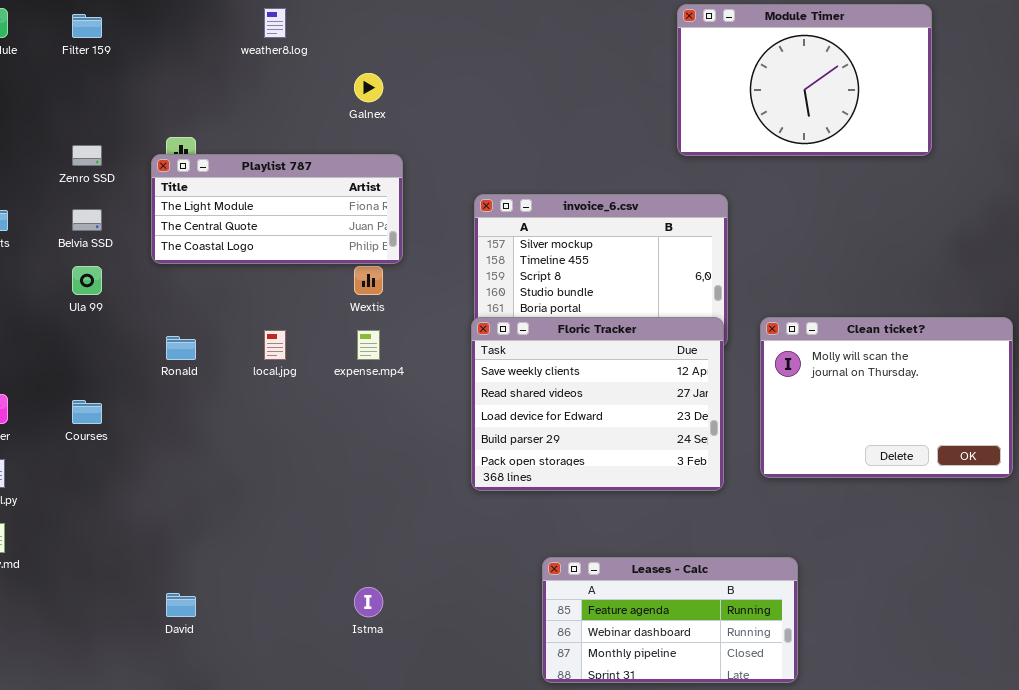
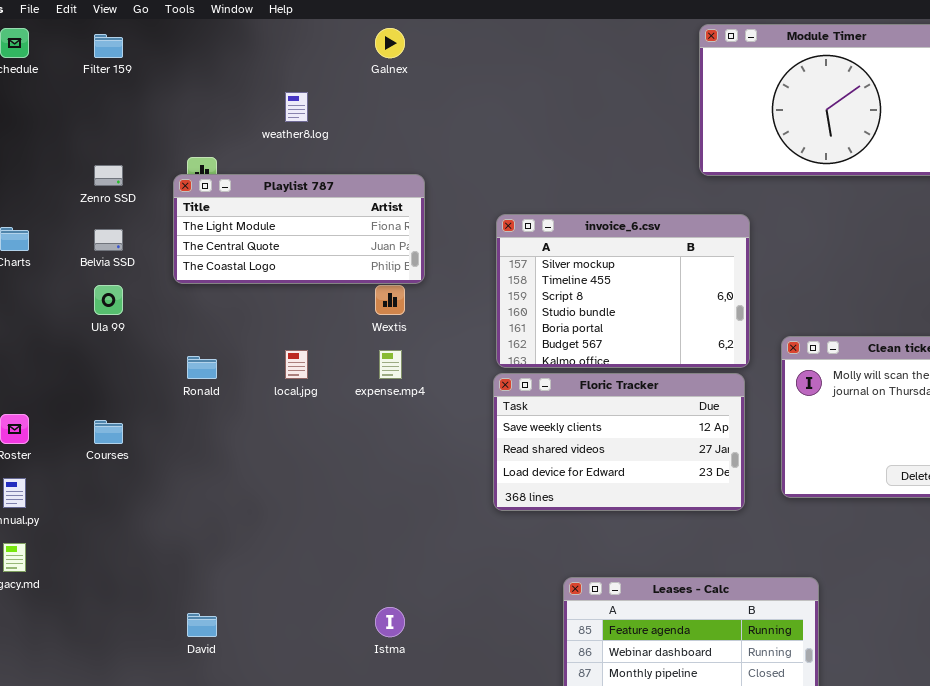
weather8.log: [264,8,286,38] -> [285,92,308,122], moved
Galnex: [354,73,383,102] -> [375,28,405,58], moved
Floric Tracker: [471,317,724,491] -> [493,373,745,511], resized

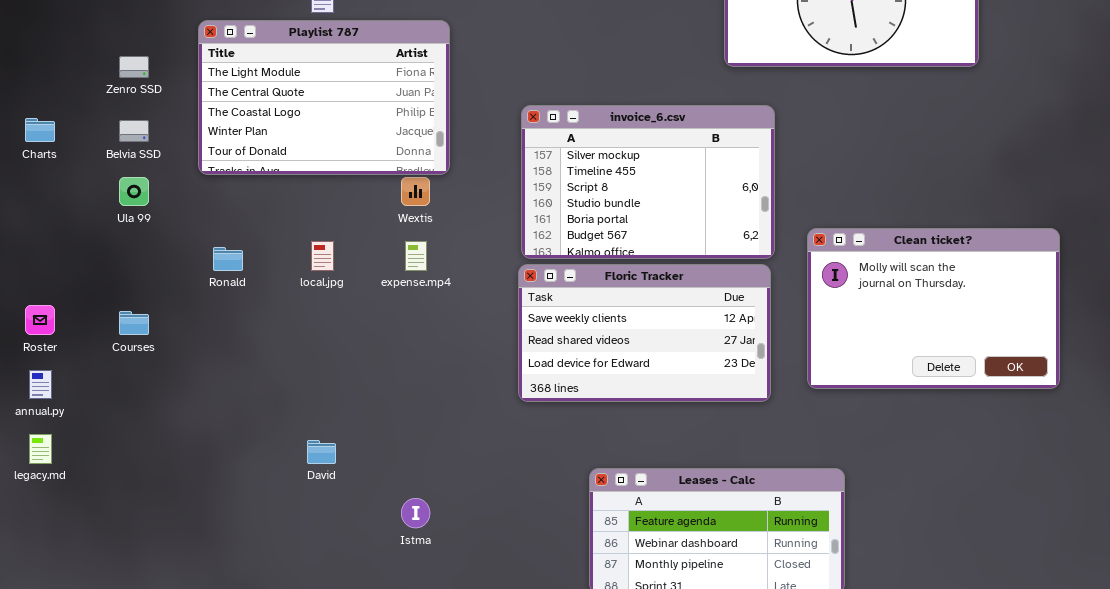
Playlist 787: [173,174,425,284] -> [198,20,450,175], resized
David: [187,613,217,637] -> [307,440,336,464], moved

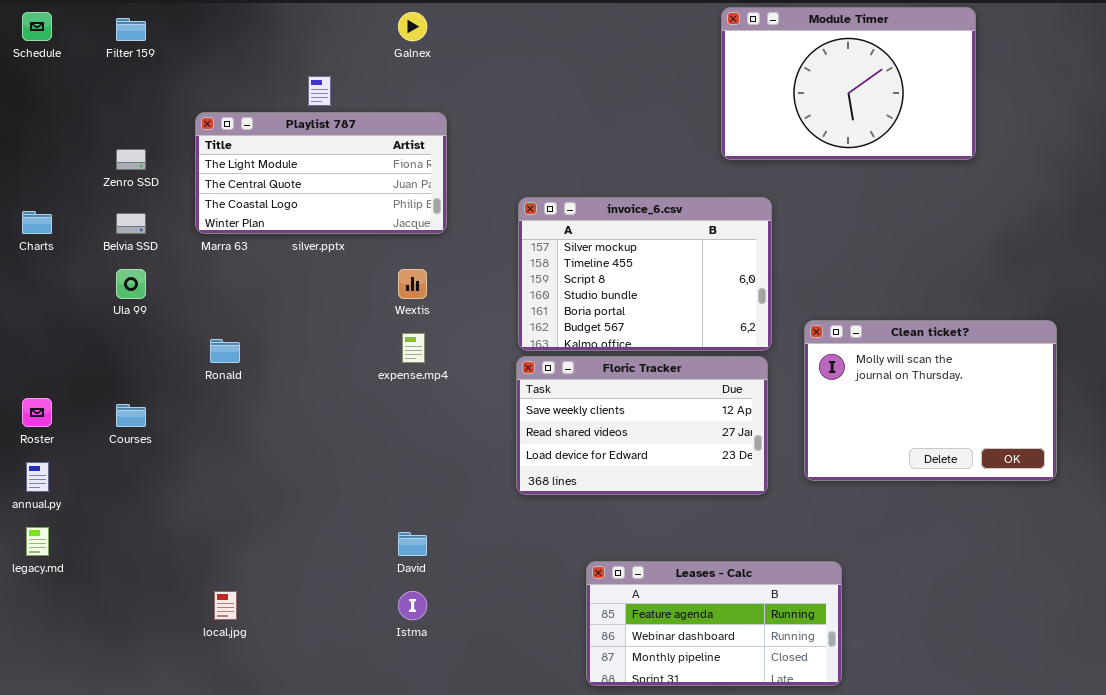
Playlist 787: [198,20,450,175] -> [195,112,447,234], resized
local.jpg: [311,241,334,271] -> [214,591,237,620], moved
David: [307,440,336,464] -> [398,532,427,556], moved

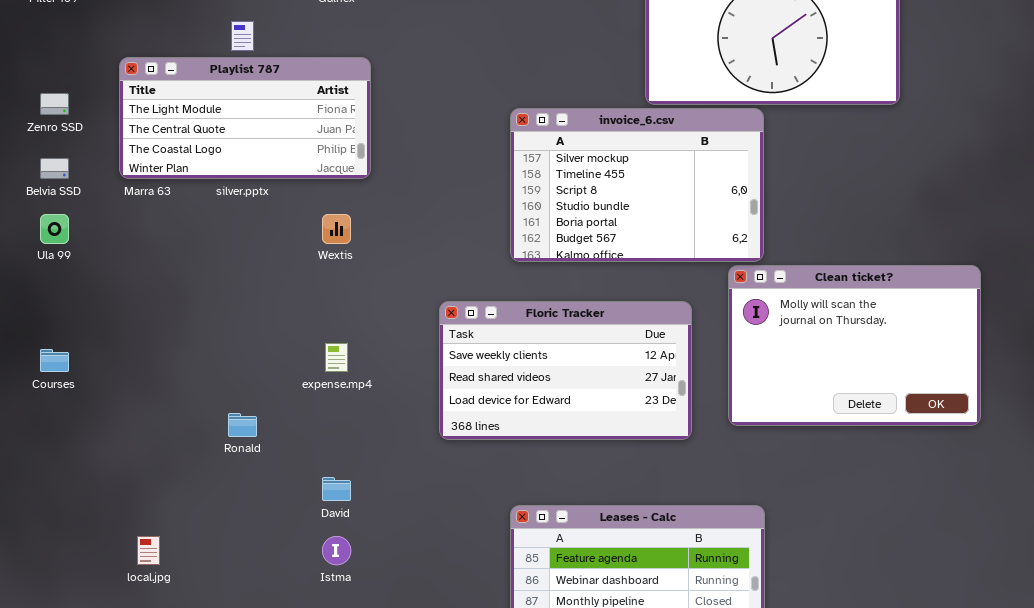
invoice_6.csv: [518,197,772,351] -> [510,108,764,262], moved
expense.mp4: [402,333,425,363] -> [325,343,348,372], moved
Ronald: [210,339,240,363] -> [228,413,257,437], moved

